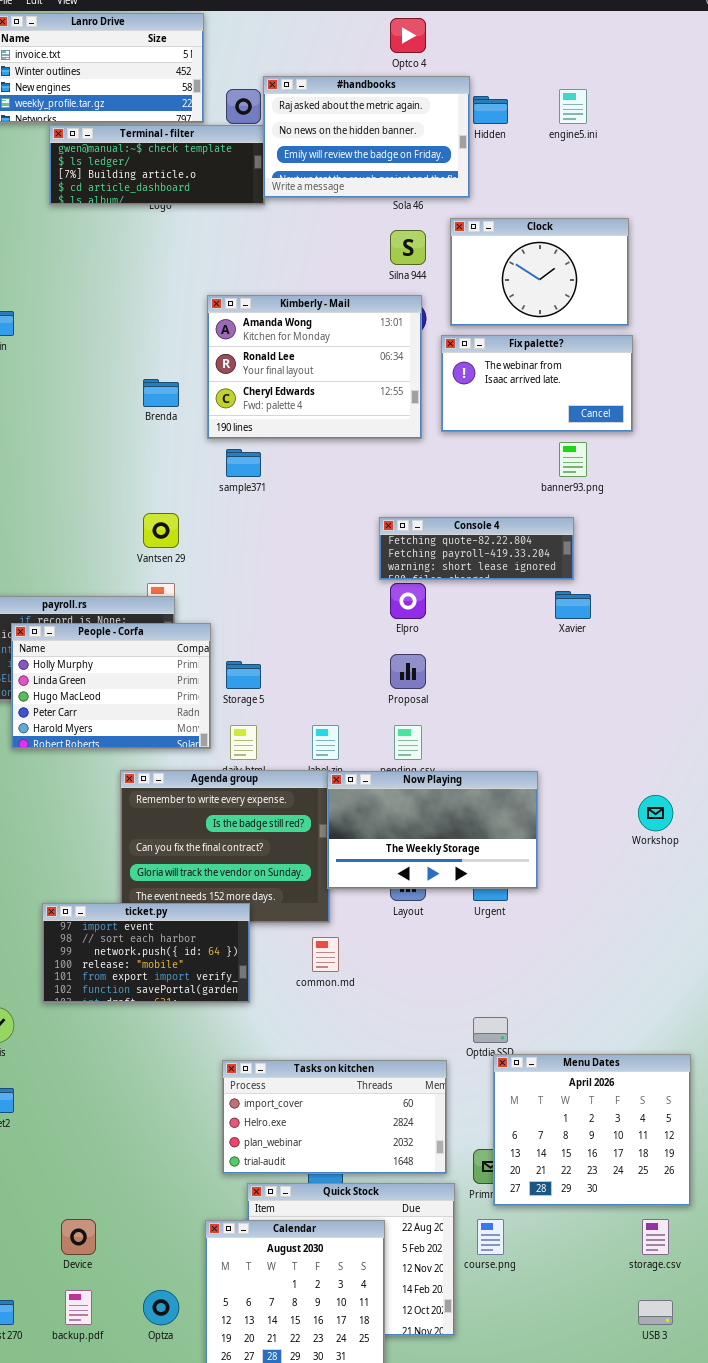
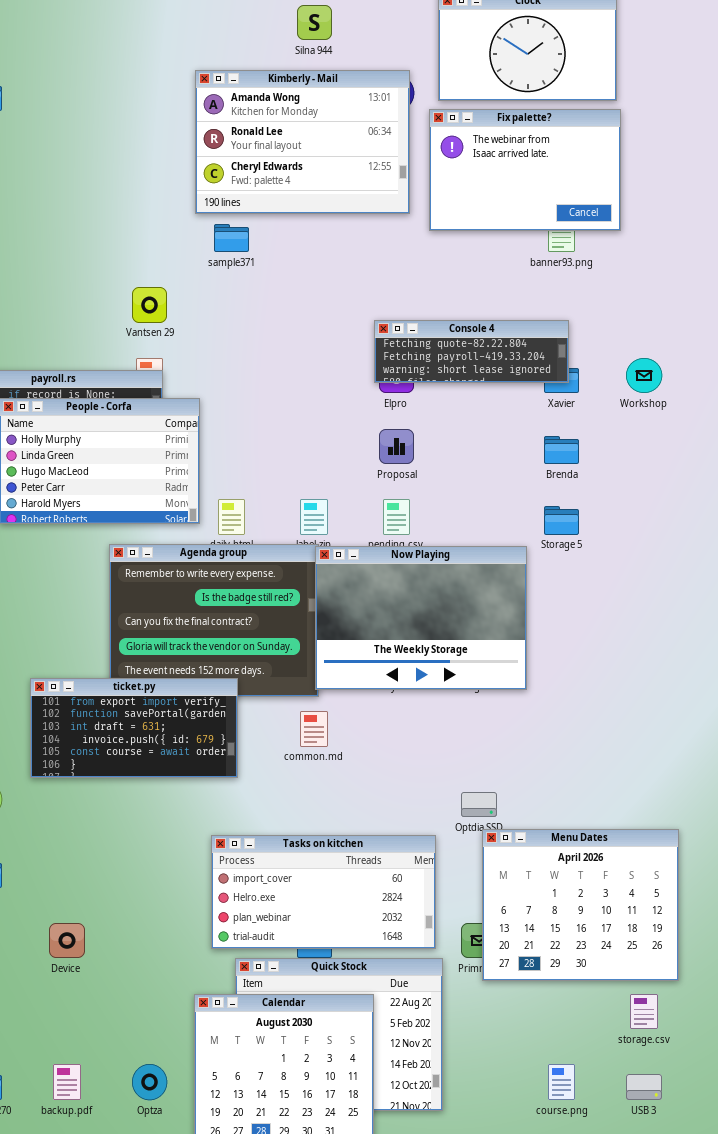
Silna 944: [390,230,426,265] -> [297,5,332,40], moved
Fix palette?: [441,335,633,432] -> [429,109,621,231], resized
Brenda: [143,379,179,407] -> [544,436,579,464], moved
Console 4: [379,517,574,580] -> [374,320,569,383], moved
Storage 5: [226,661,261,689] -> [544,506,579,535], moved
Now Playing: [327,771,538,889] -> [315,546,527,690], resized
Workshop: [638,795,673,831] -> [626,358,662,393], moved
ticket.py: [42,903,250,1003] -> [30,678,238,778], scrolled down 4 rows
Device: [61,1219,96,1255] -> [49,923,85,958], moved
course.png: [477,1219,504,1255] -> [548,1064,575,1100], moved

